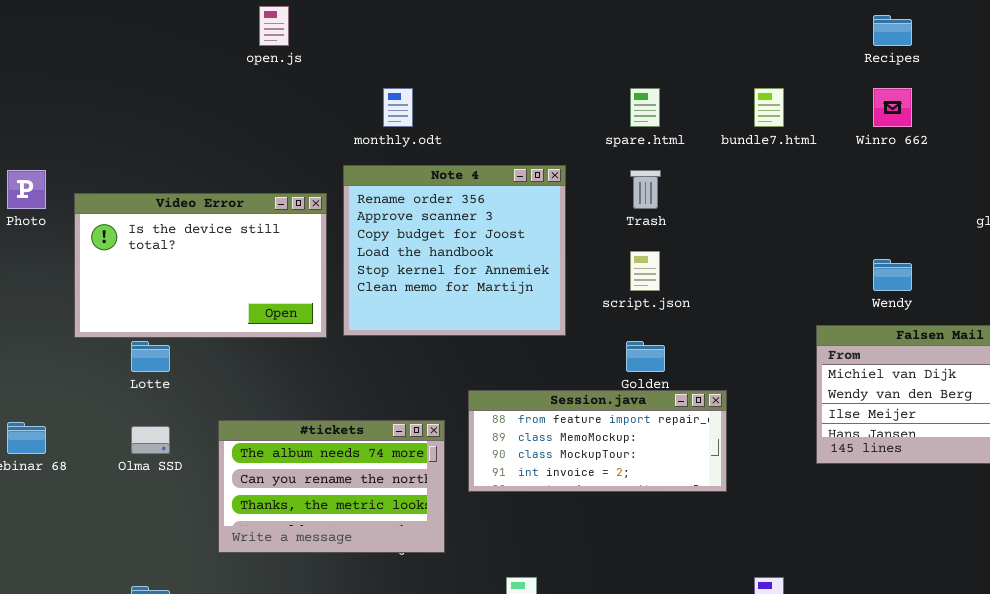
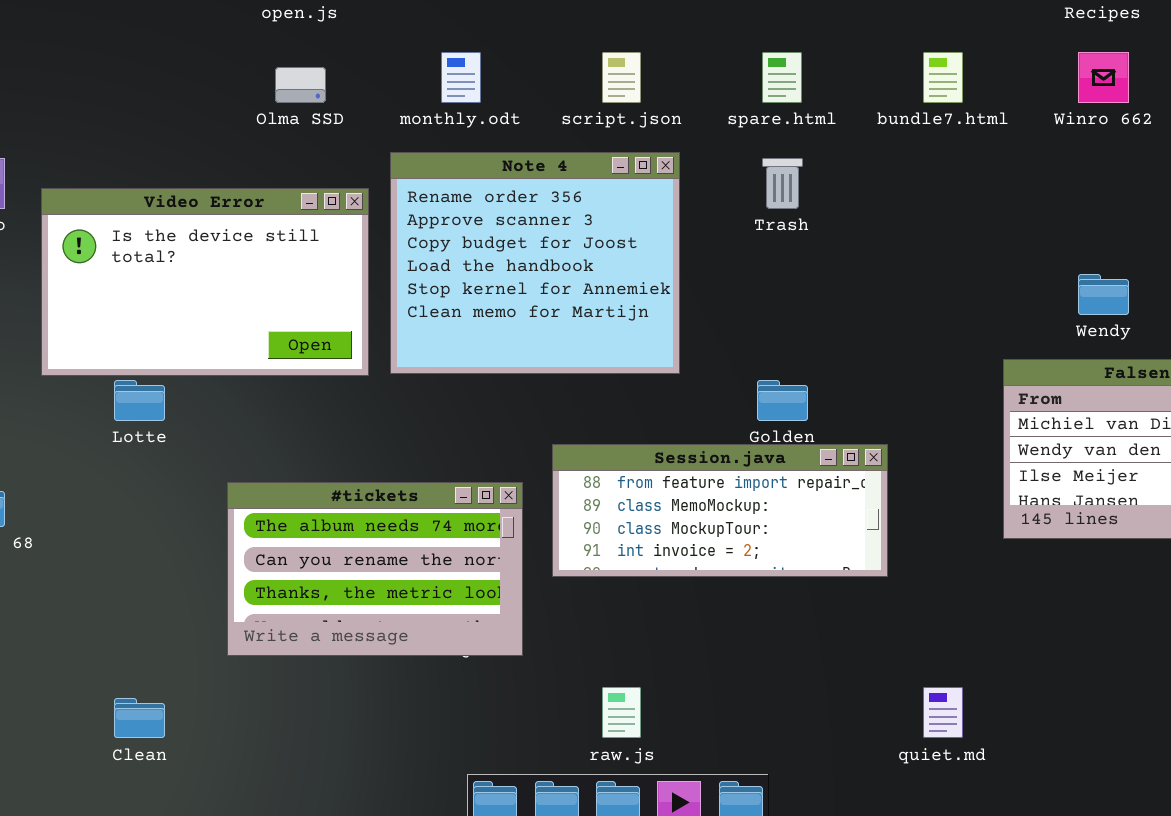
script.json: [630,251,660,291] -> [602,52,641,103], moved
Olma SSD: [131,426,170,454] -> [275,67,326,103], moved

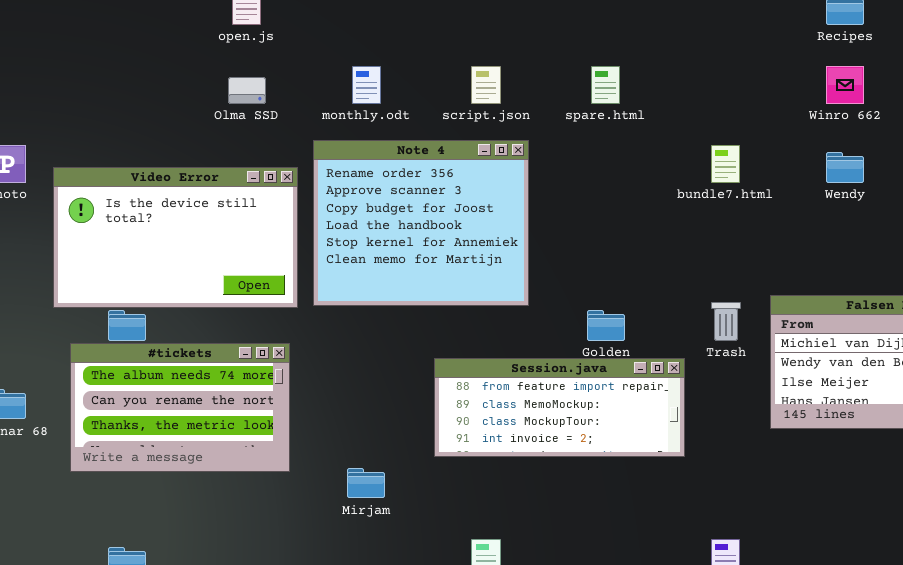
bundle7.html: [923,52,963,103] -> [711,145,740,183], moved
Trash: [762,158,803,209] -> [711,302,741,341], moved
Wendy: [1078,274,1129,315] -> [826,152,864,183], moved
#tickets: [227,482,523,656] -> [70,343,290,472], moved

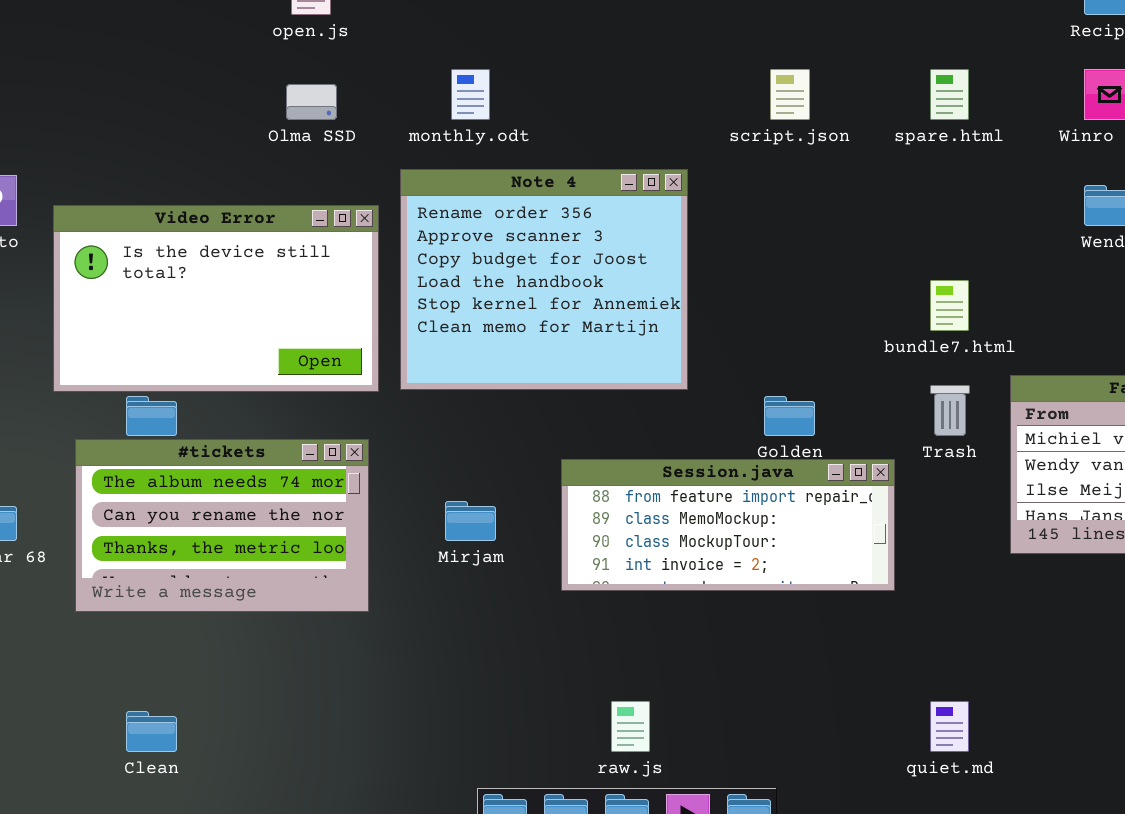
script.json: [471,66,501,104] -> [770,69,810,120], moved
spare.html: [591,66,620,104] -> [930,69,969,120], moved
bundle7.html: [711,145,740,183] -> [930,280,969,331], moved
Mirjam: [347,468,385,498] -> [445,501,496,541], moved

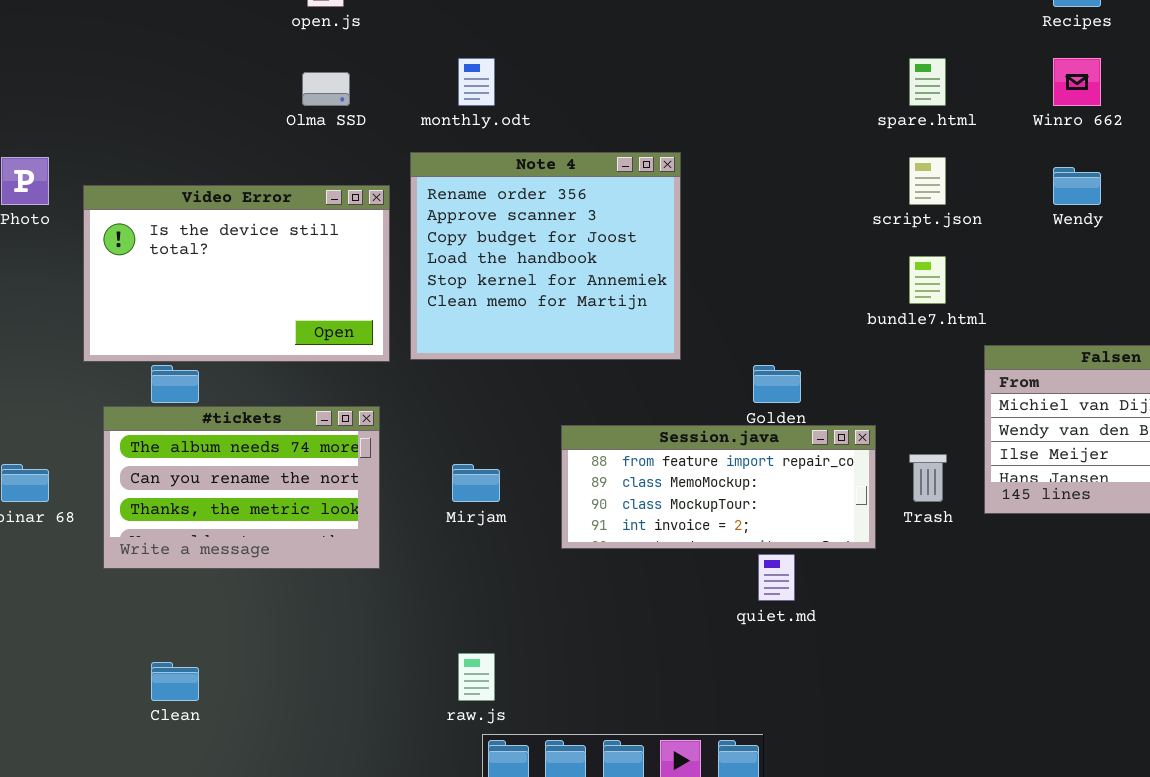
script.json: [770,69,810,120] -> [909,157,946,205], moved
Trash: [930,385,970,436] -> [909,454,947,502], moved
raw.js: [611,701,650,752] -> [458,653,495,701], moved
quiet.md: [930,701,969,752] -> [758,554,795,601], moved

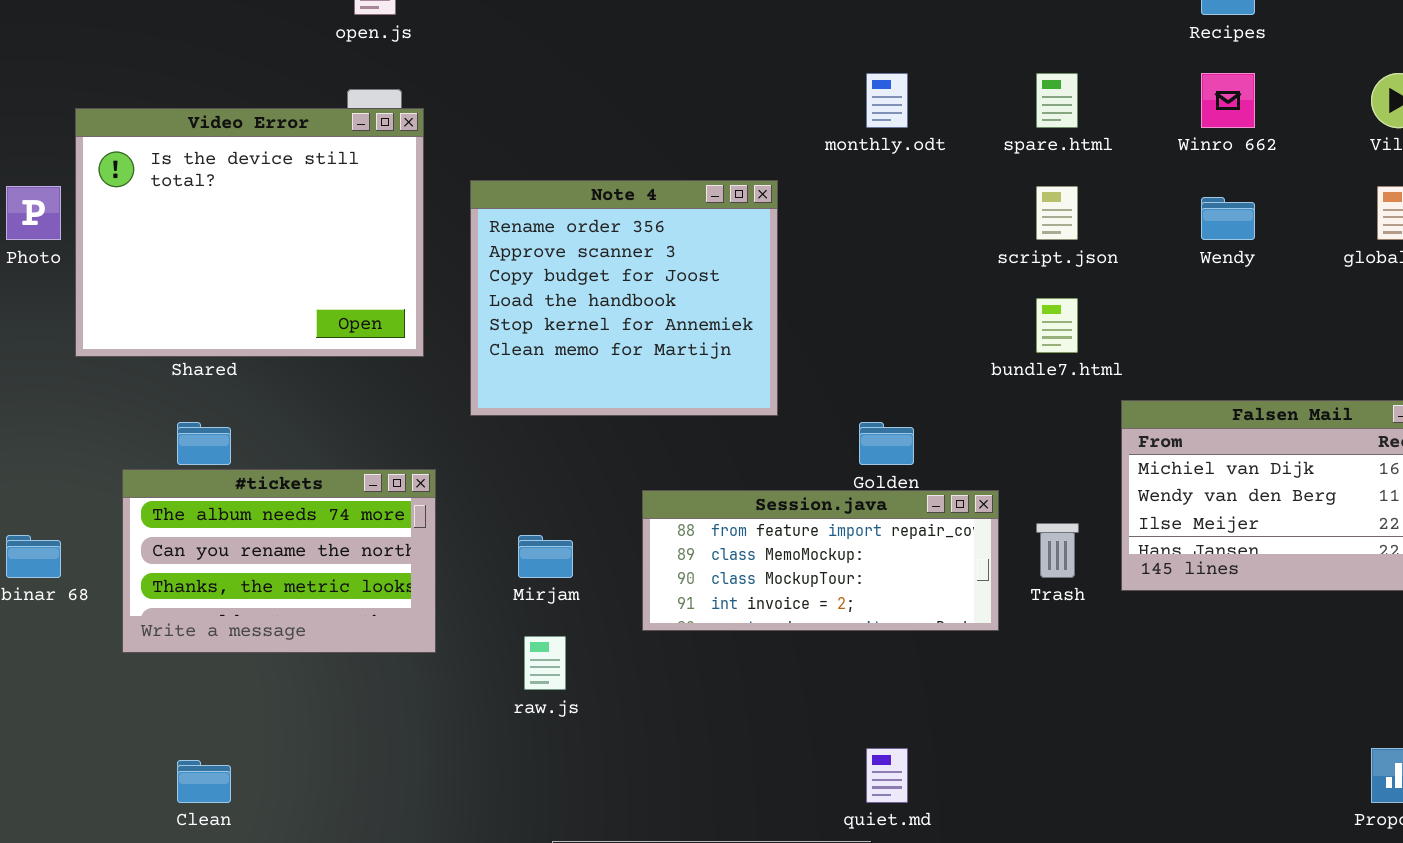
monthly.odt: [458,58,495,106] -> [866,73,908,128], moved
Video Error: [83,185,390,362] -> [75,108,424,357], moved, resized
quiet.md: [758,554,795,601] -> [866,748,908,803], moved
raw.js: [458,653,495,701] -> [524,636,566,690], moved

